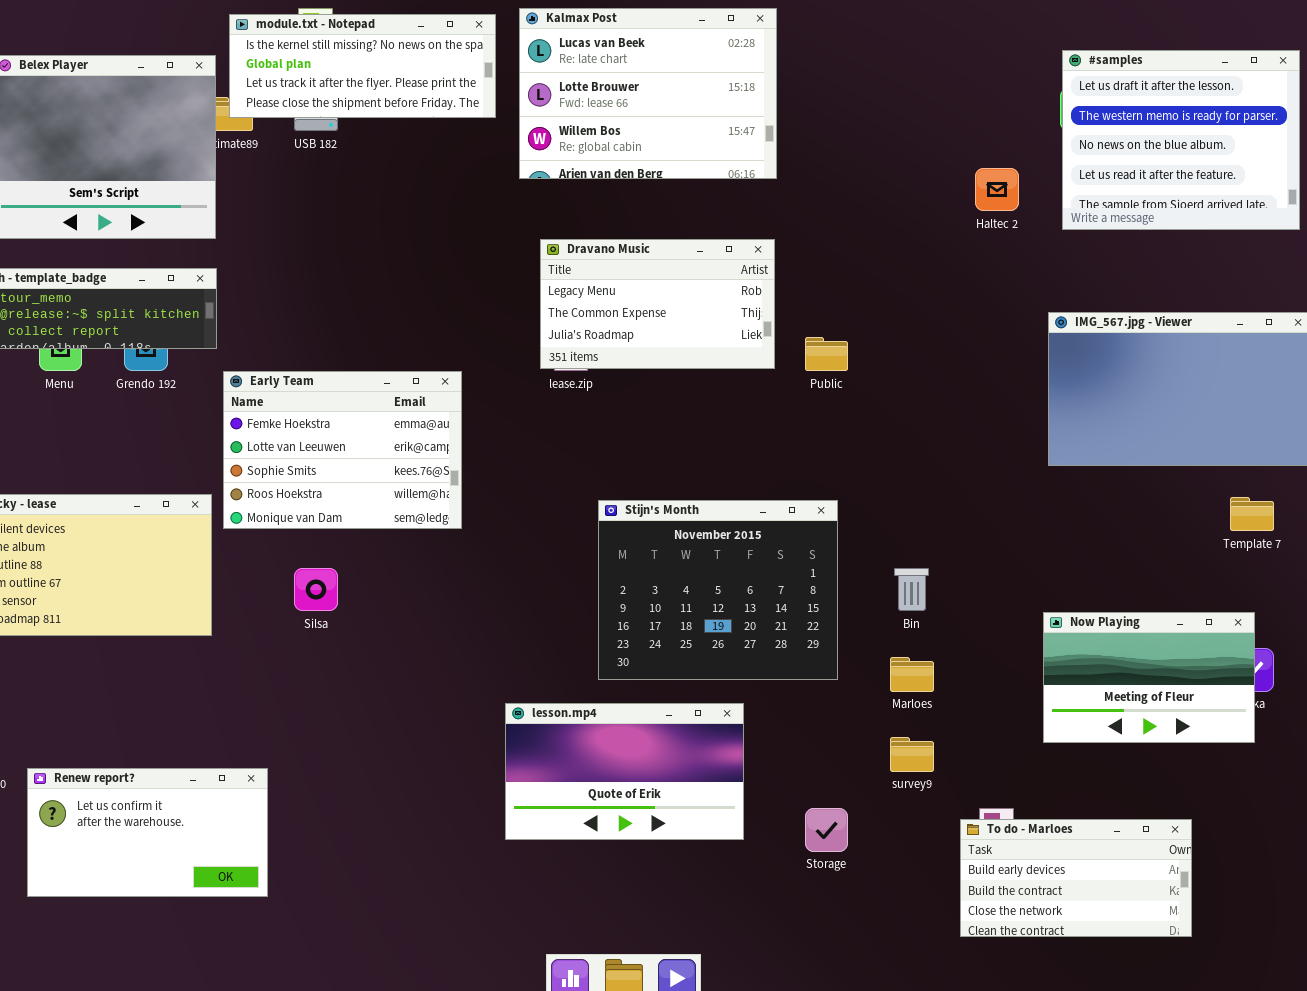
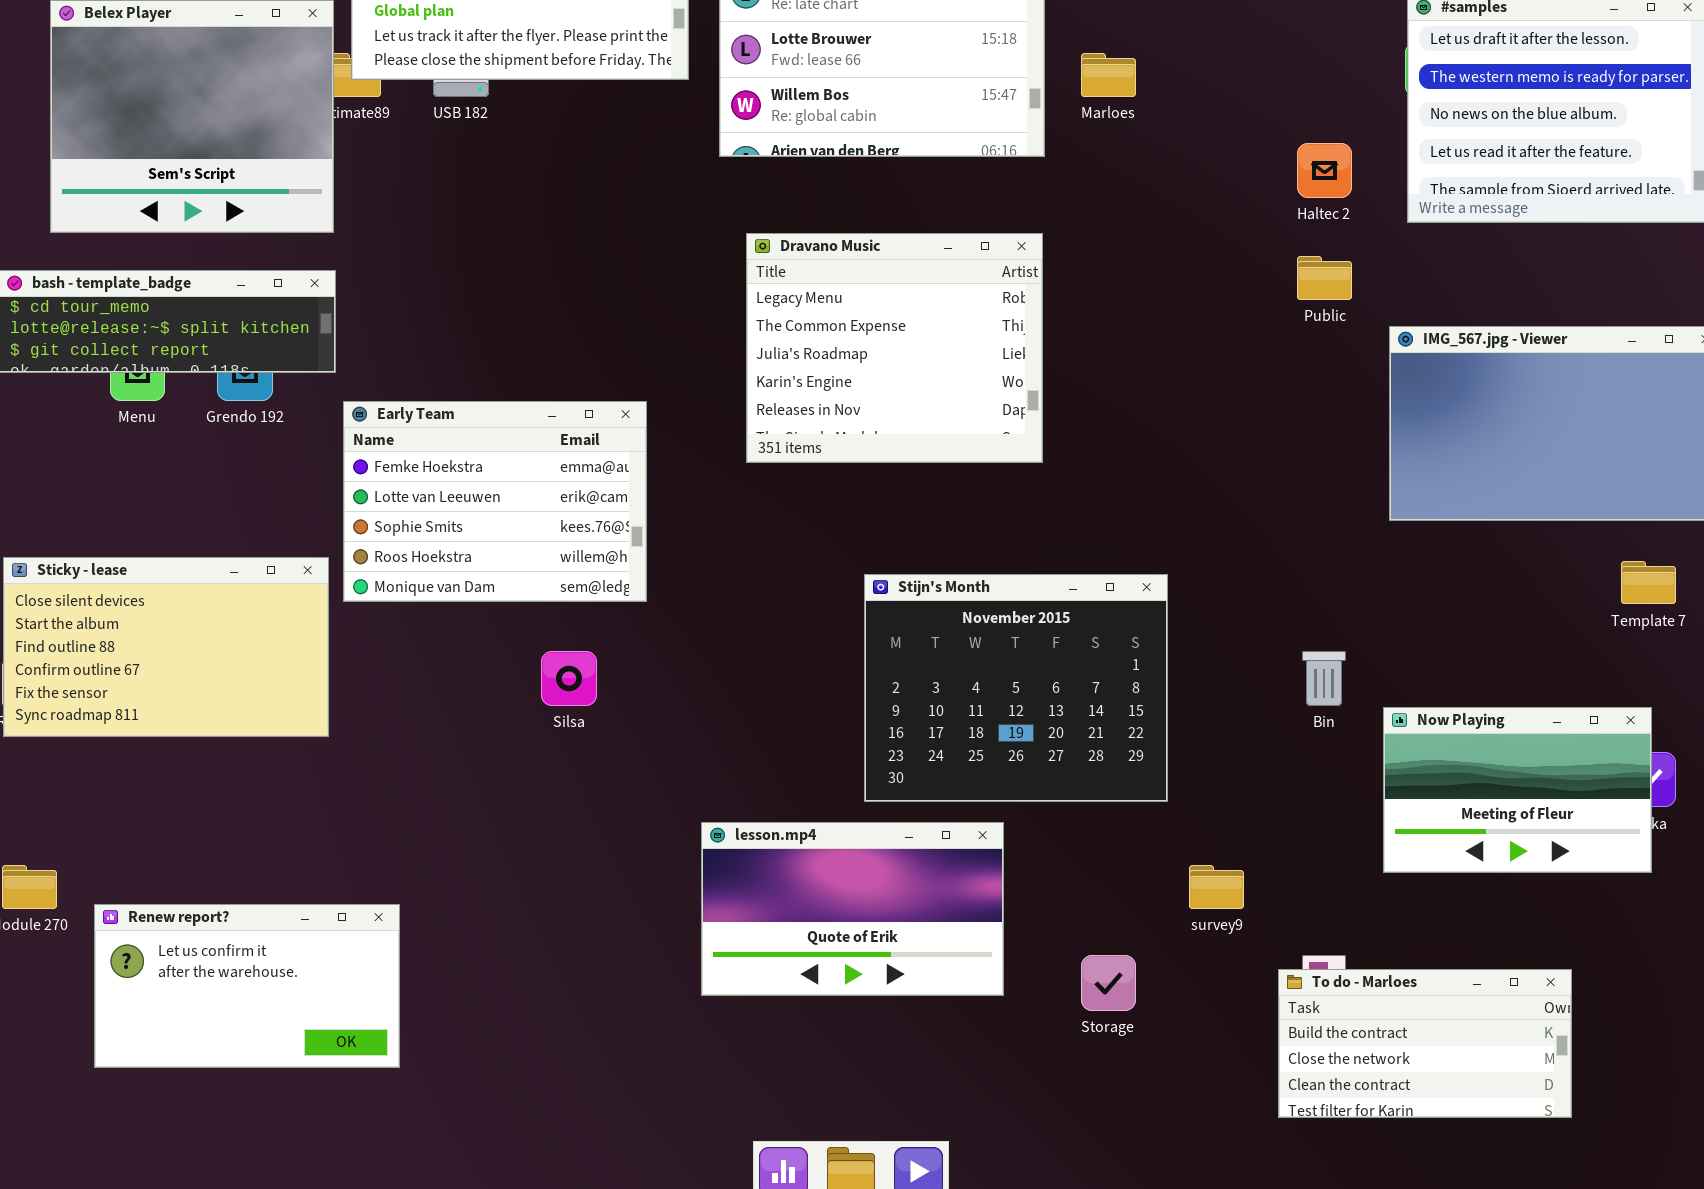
Dravano Music: [540,239,775,369] -> [746,233,1043,463], resized
Public: [805,337,848,371] -> [1297,256,1352,300], moved
Stijn's Month: [598,500,838,680] -> [864,574,1168,802], moved
Silsa: [294,568,338,611] -> [541,651,597,706], moved
Bin: [894,568,929,611] -> [1302,651,1346,706], moved
Marloes: [890,657,934,692] -> [1081,53,1136,97], moved
To do - Marloes: [960,819,1192,937] -> [1278,969,1572,1118], scrolled down 1 row

